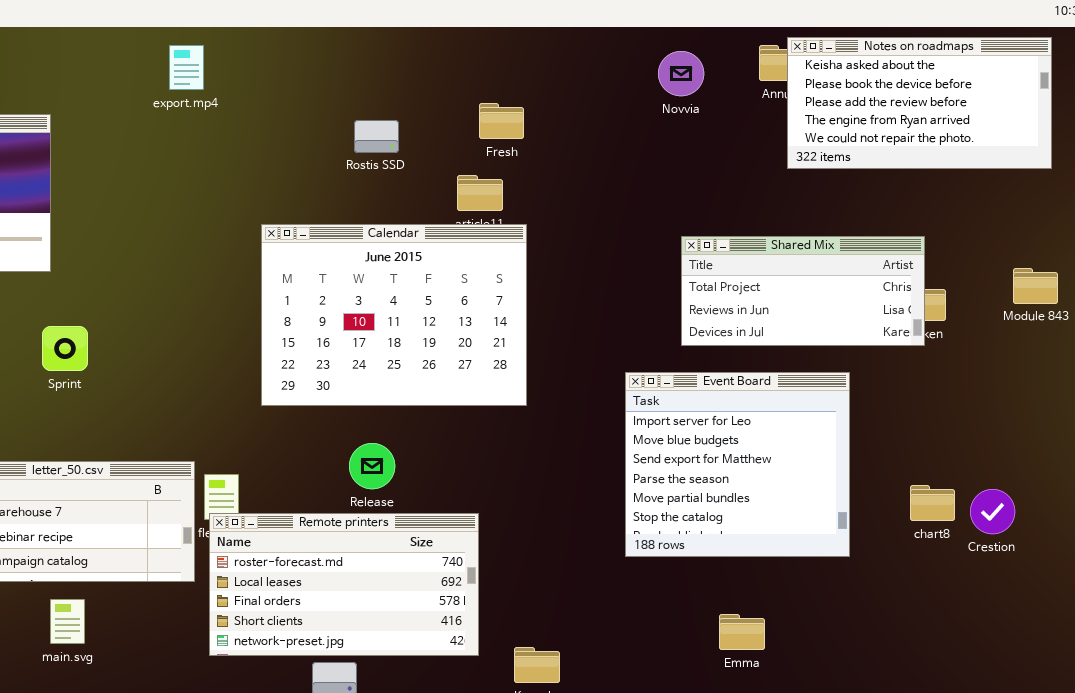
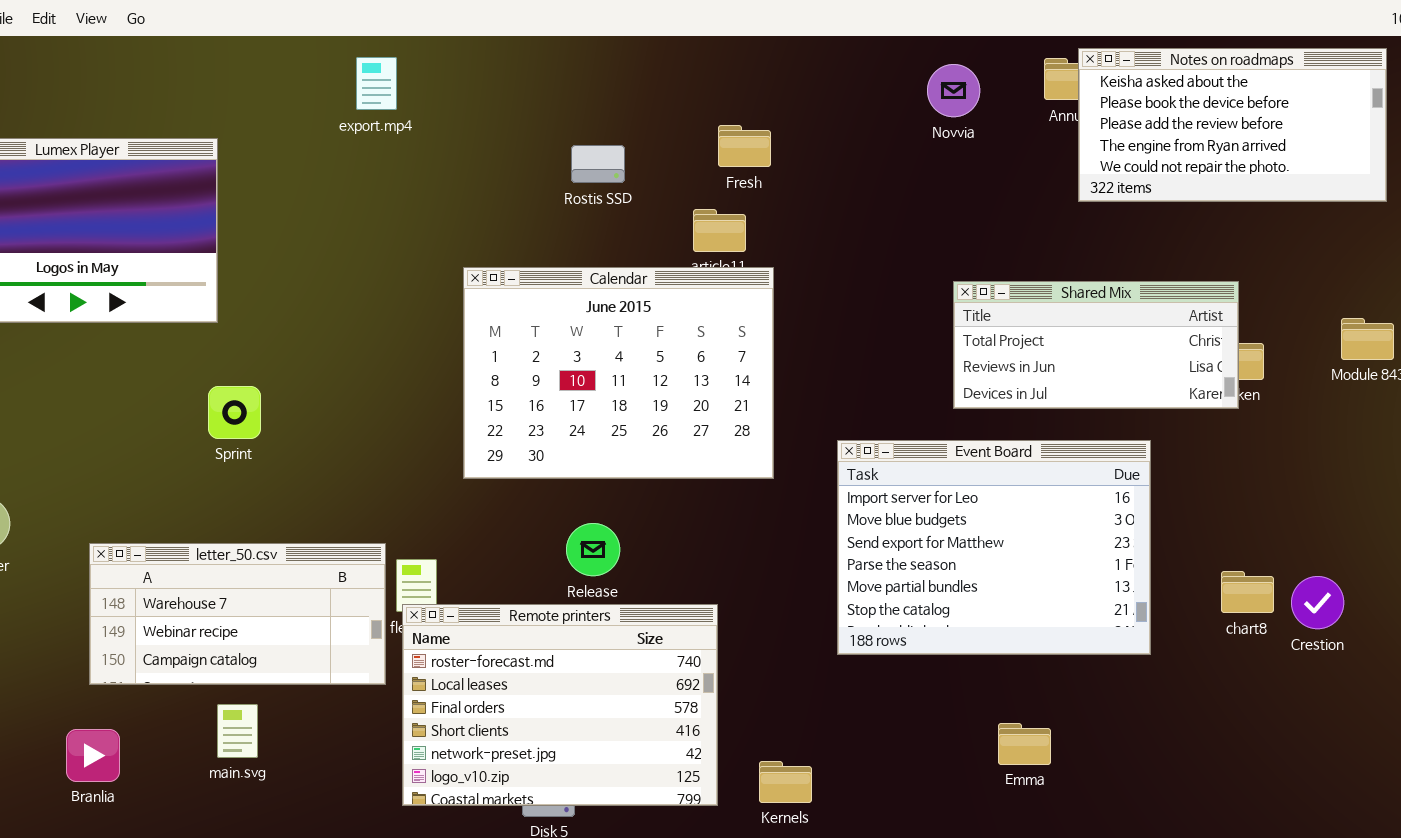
Event Board: [625,372,850,557] -> [837,440,1151,655], resized
Remote printers: [209,513,479,656] -> [402,604,718,806], resized

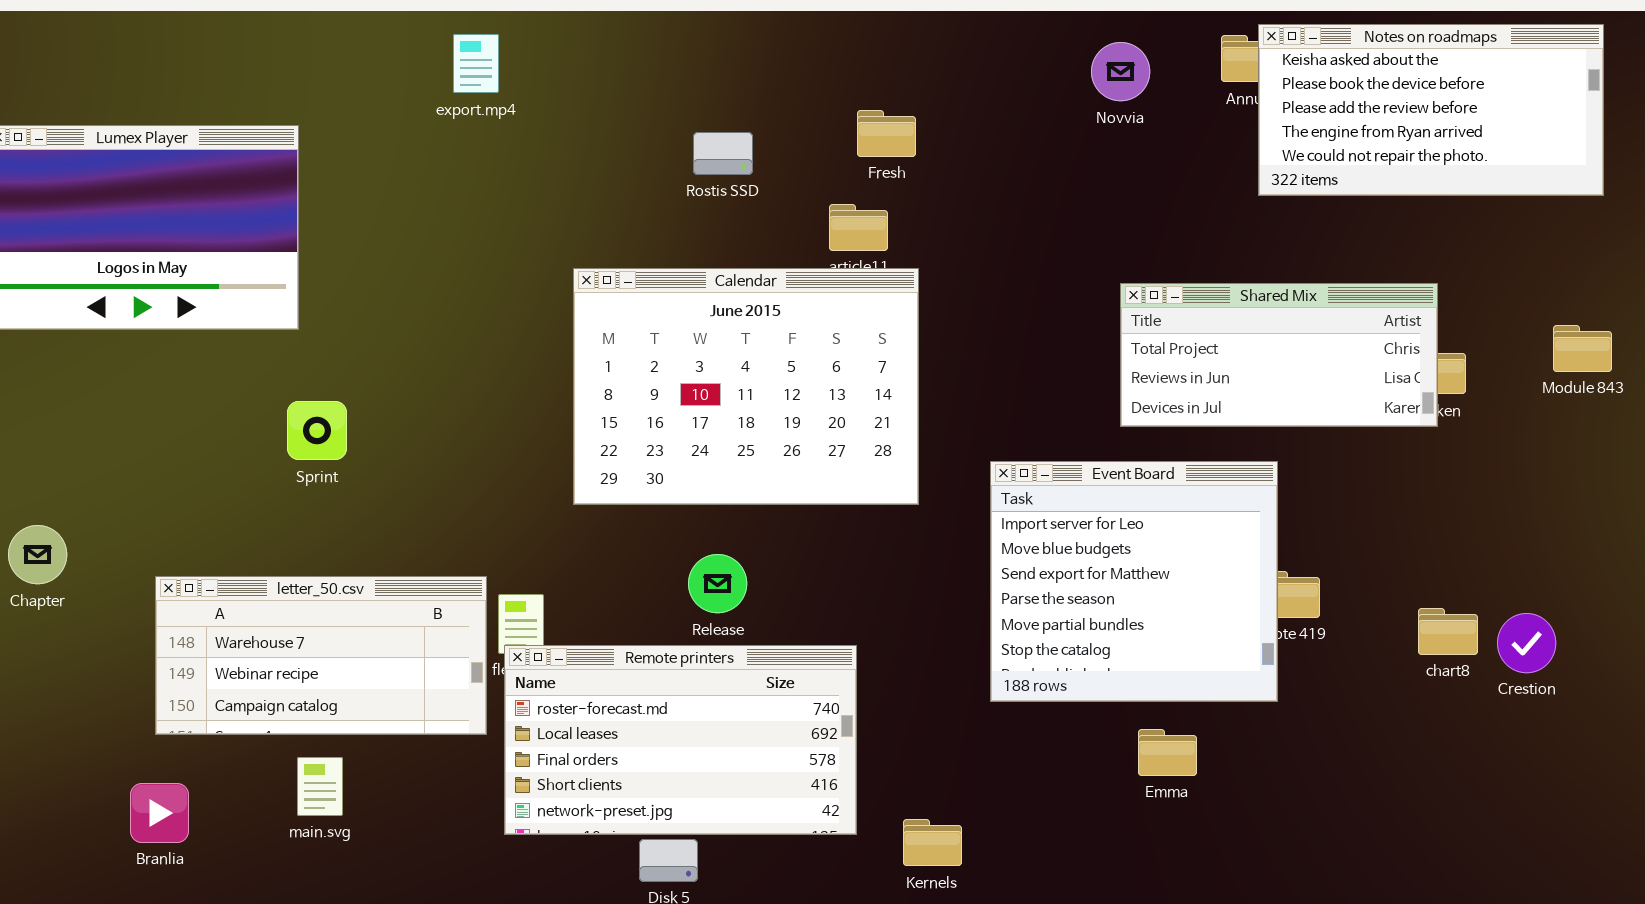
Event Board: [837,440,1151,655] -> [990,461,1278,702], resized
Remote printers: [402,604,718,806] -> [504,645,857,835], resized
Emma: [998,723,1051,765] -> [1138,729,1197,776], moved

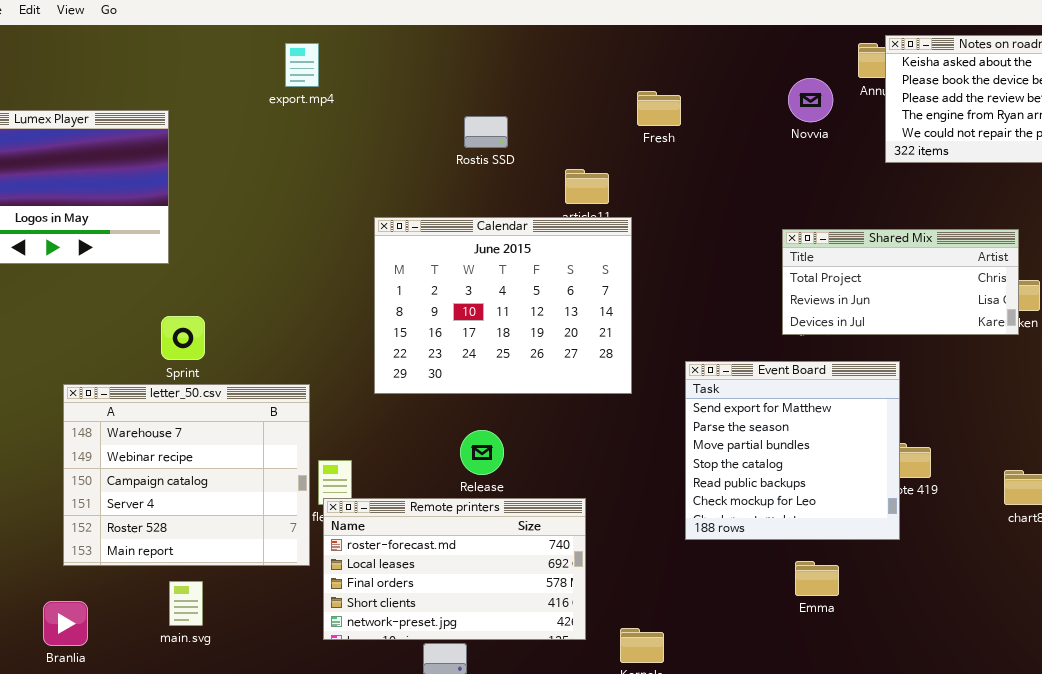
Novvia: [1091,42,1150,101] -> [788,78,833,122], moved
Fresh: [857,110,916,157] -> [637,91,681,126], moved
Event Board: [990,461,1278,702] -> [685,361,900,540], scrolled down 2 rows
letter_50.csv: [155,576,487,735] -> [63,384,310,566], resized

